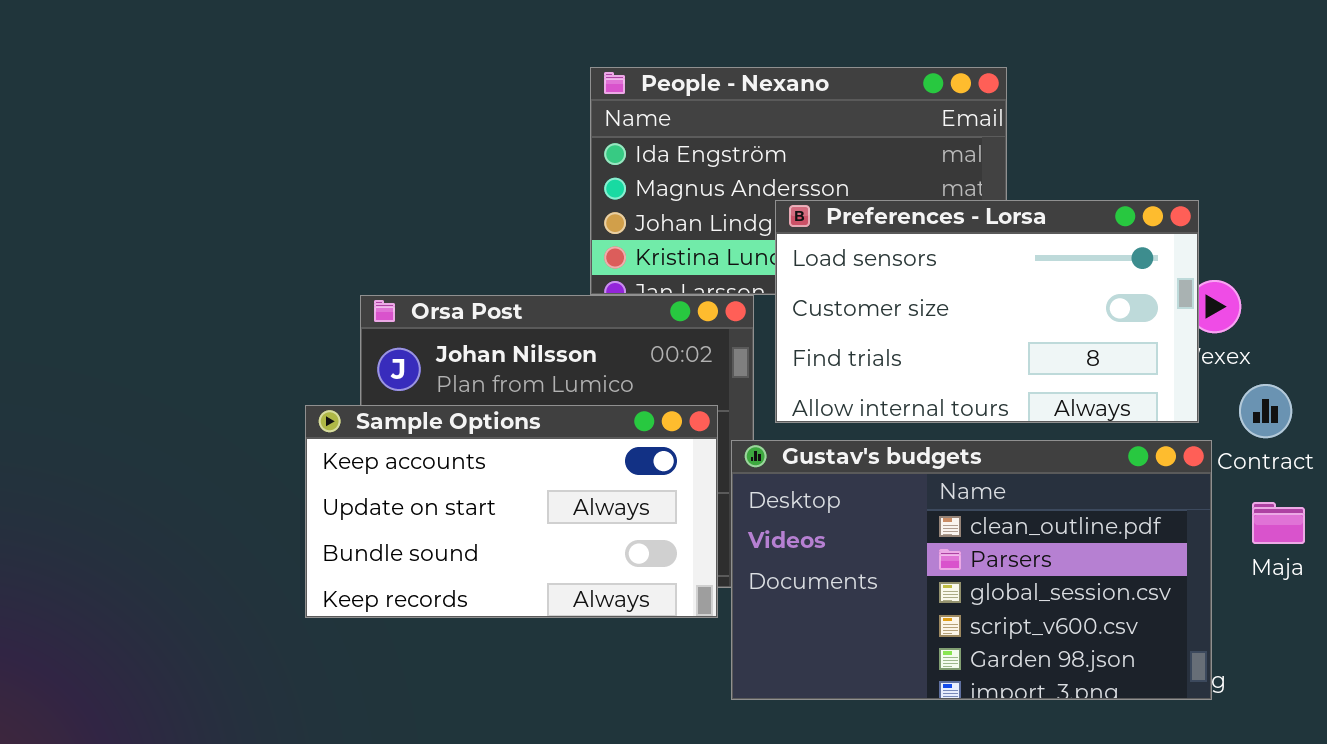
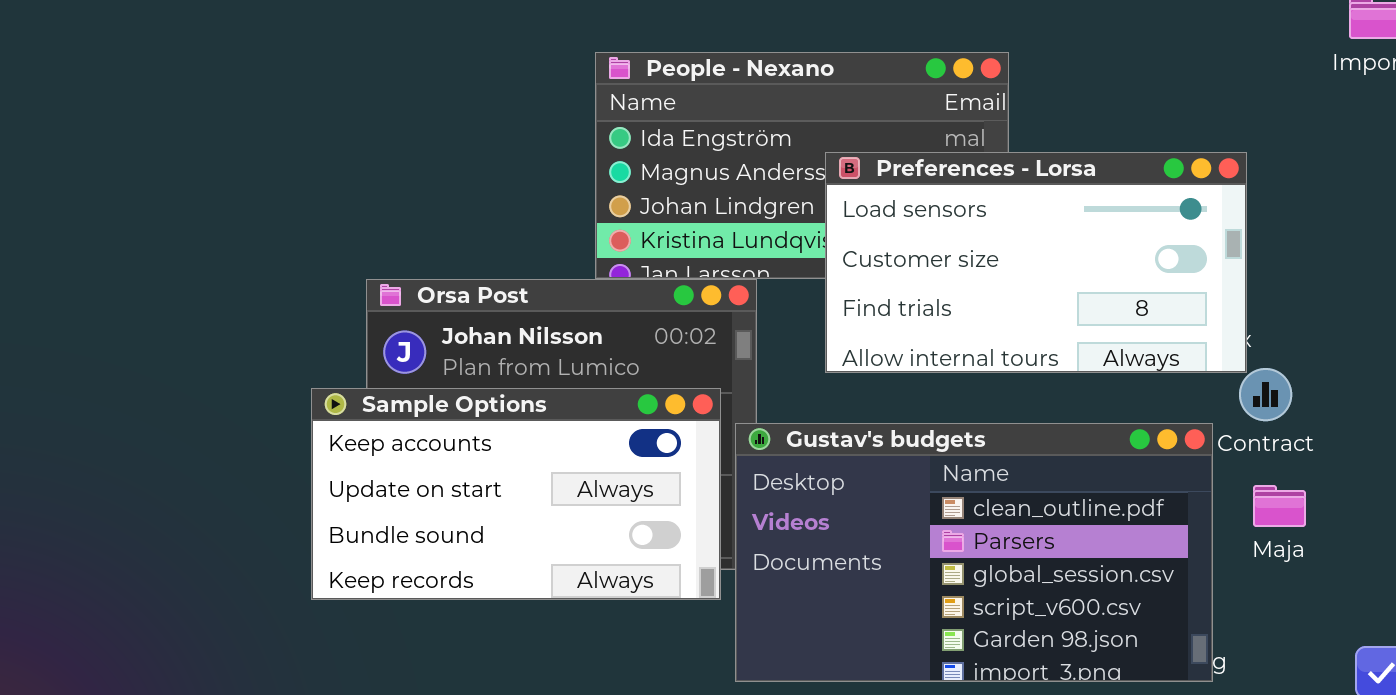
Preferences - Lorsa: [775,200,1199,423] -> [825,152,1247,373], moved

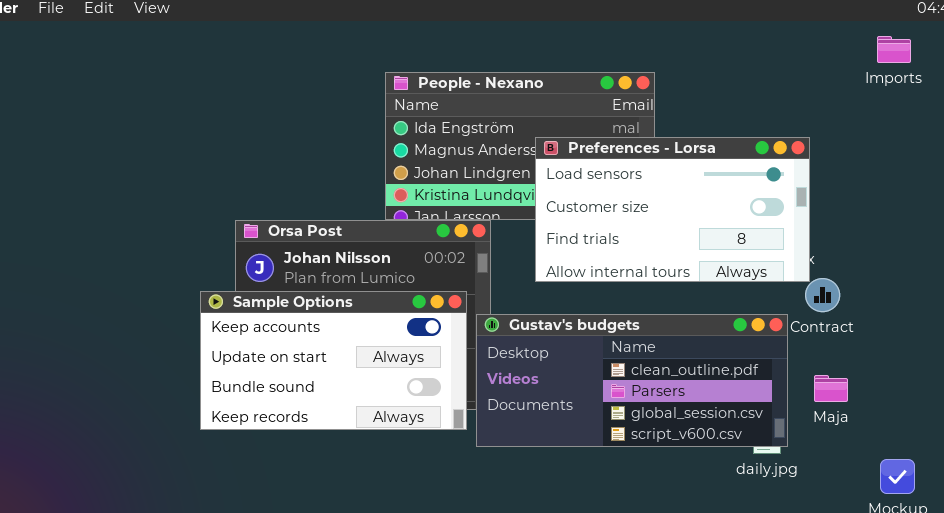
Gustav's budgets: [735,423,1213,682] -> [476,314,788,447], resized
Maja: [1253,485,1306,527] -> [814,375,848,402], moved

